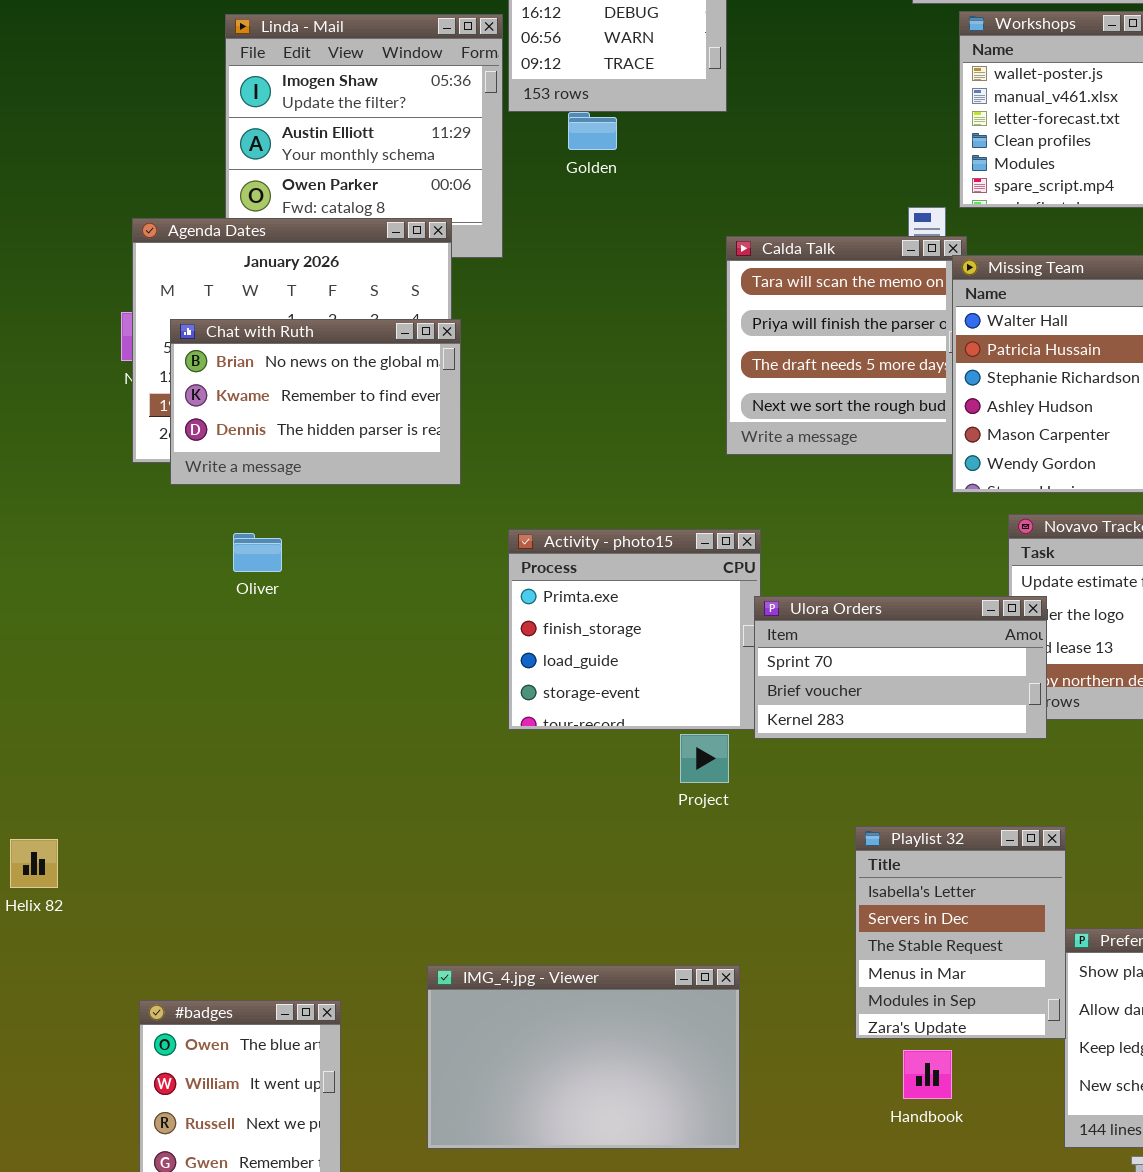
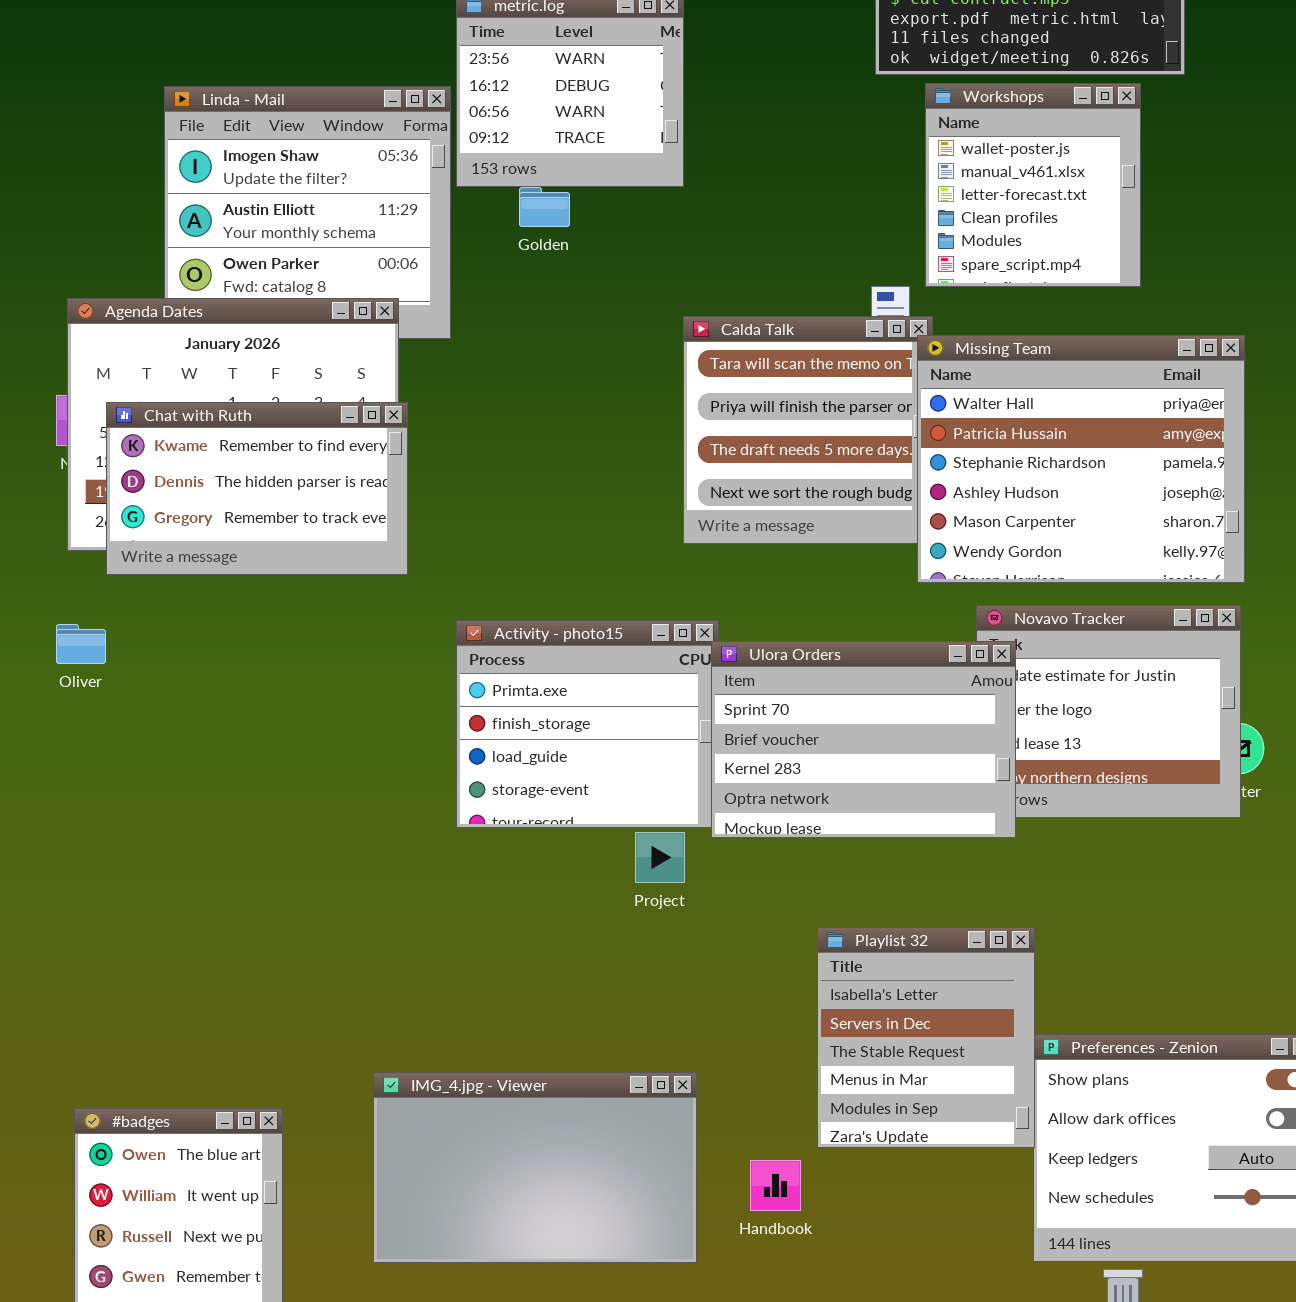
Chat with Ruth: [170,319,461,485] -> [106,402,408,575], scrolled down 1 row
Oliver: [233,533,282,572] -> [56,624,106,664], moved
Ulora Orders: [754,596,1047,739] -> [711,641,1016,838], resized
Handbook: [903,1050,952,1099] -> [750,1160,801,1211], moved

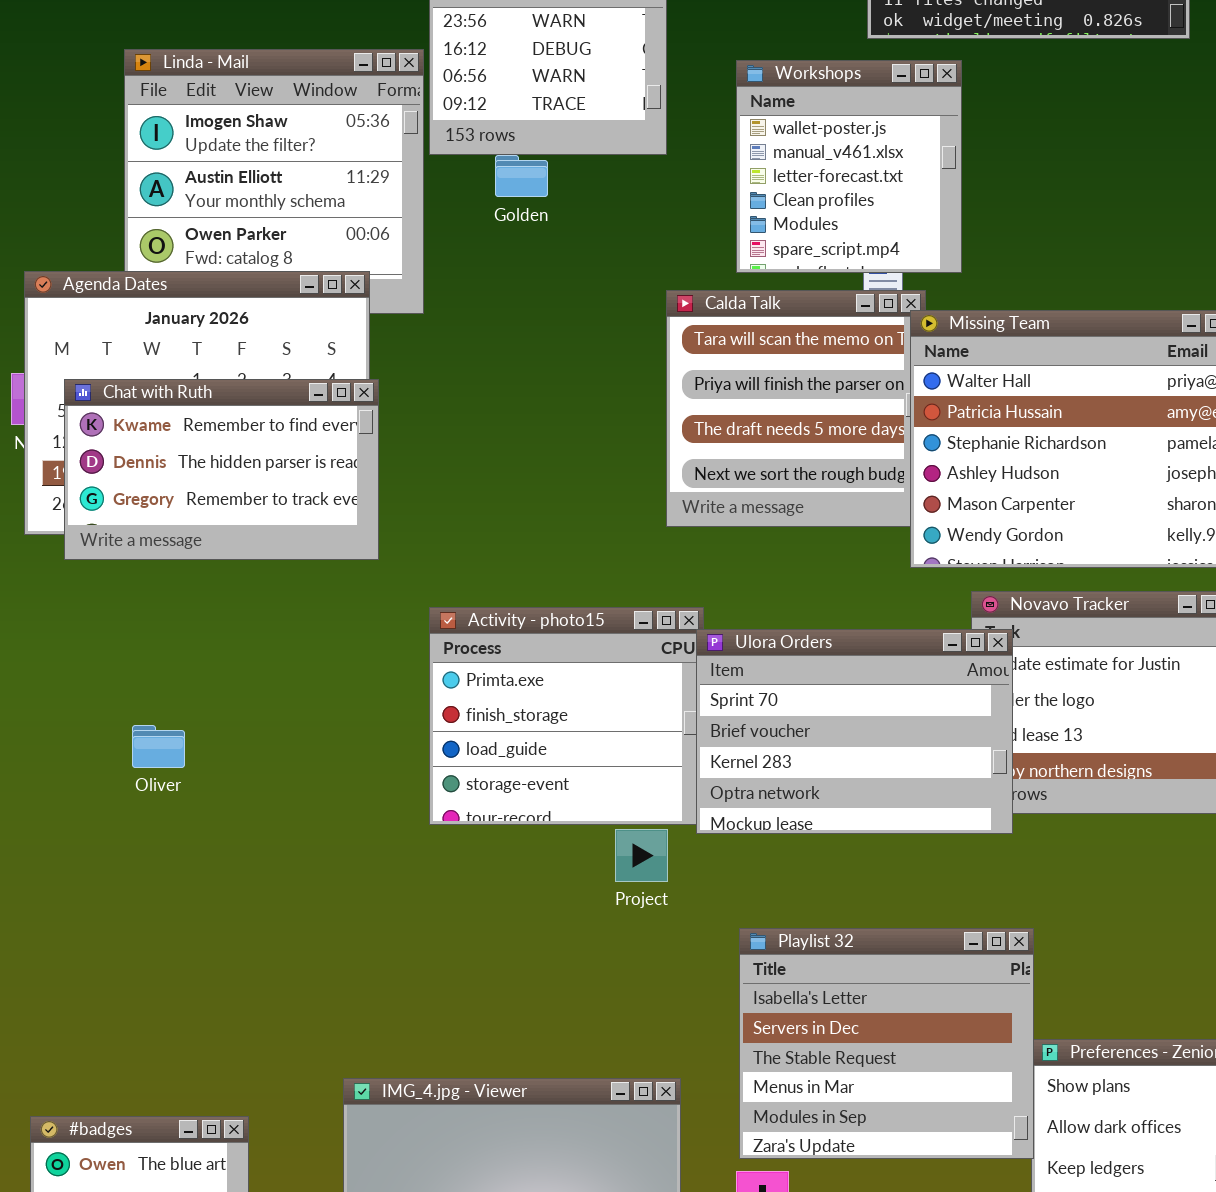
Workshops: [925,83,1141,287] -> [736,60,962,273], moved
Oliver: [56,624,106,664] -> [132,725,185,768], moved
Playlist 32: [817,927,1035,1148] -> [739,928,1034,1159], resized

